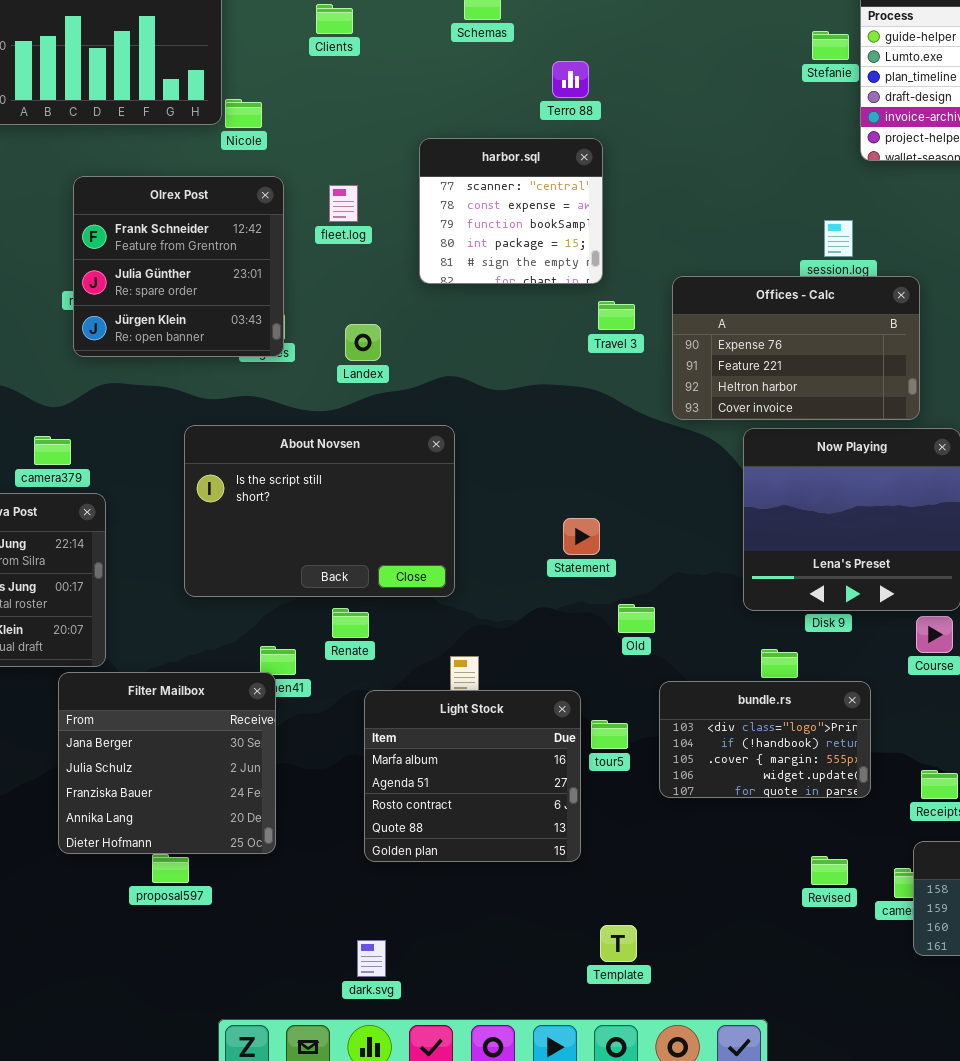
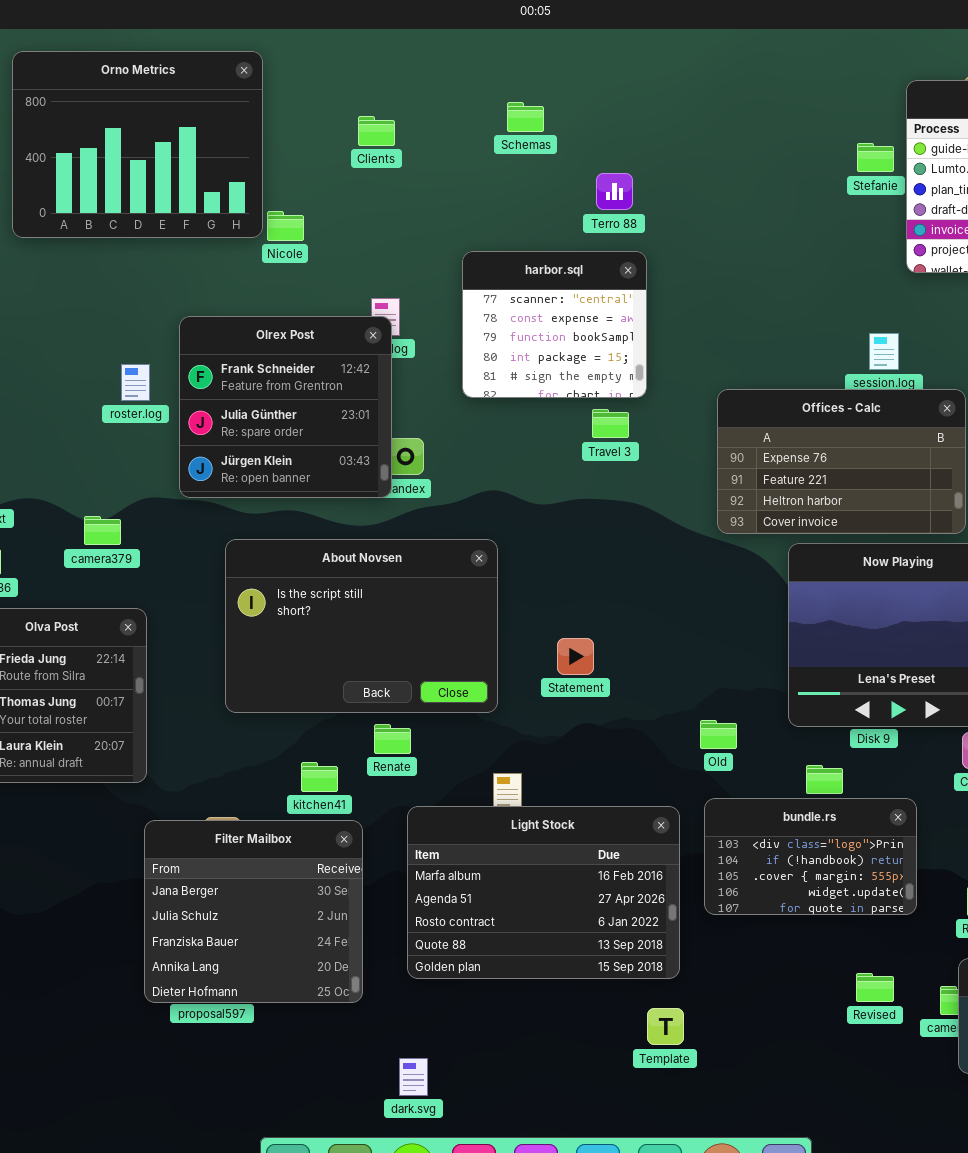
Olrex Post: [73,176,284,357] -> [179,316,392,498], moved
Travel 3: [598,301,635,330] -> [592,409,629,438], moved
camera379: [34,436,71,465] -> [84,516,121,545], moved
Statement: [563,518,600,555] -> [557,638,594,675], moved
Old: [618,604,655,633] -> [700,720,737,749], moved
Filter Mailbox: [58,672,276,854] -> [144,820,363,1003], moved
Light Stock: [364,690,581,862] -> [407,806,680,979], resized
Template: [600,925,637,962] -> [647,1008,684,1045], moved

